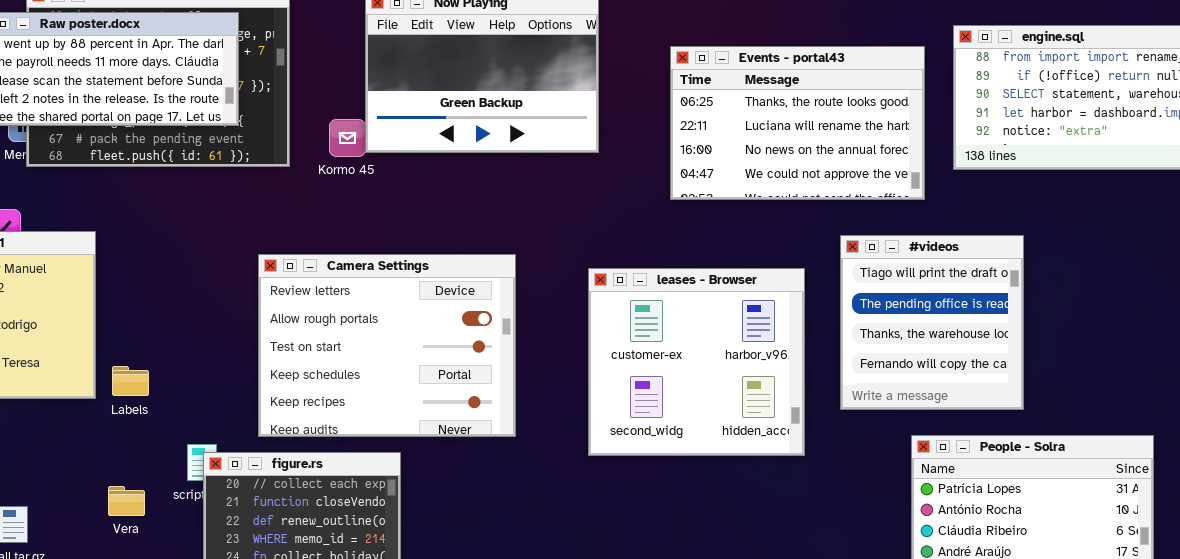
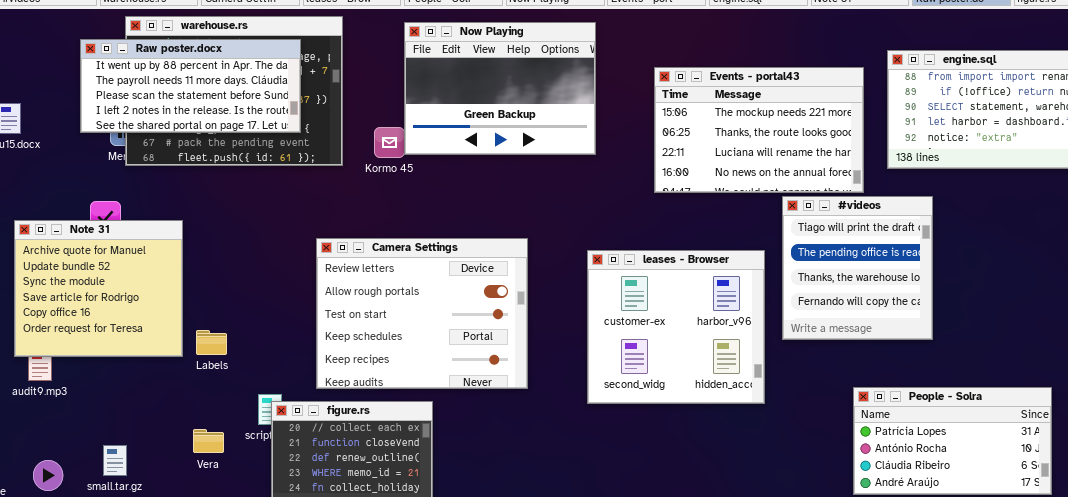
Events - portal43: [670,46,925,200] -> [654,67,864,193], scrolled up 1 row
#videos: [840,235,1024,410] -> [782,196,933,340], moved

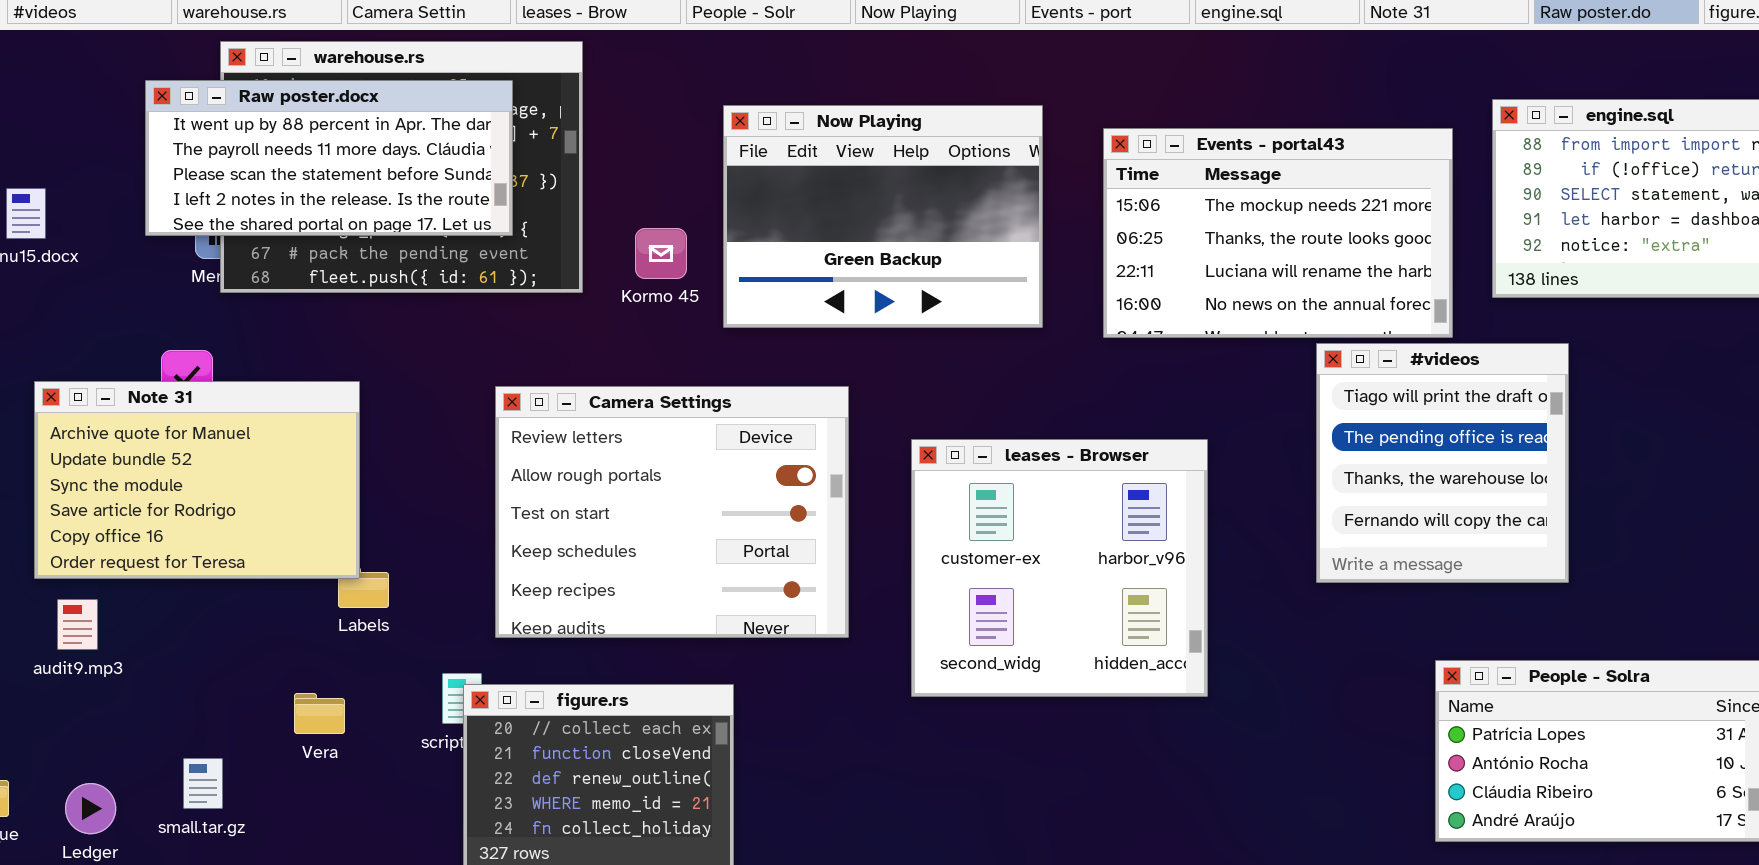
Now Playing: [404,22,596,155] -> [723,105,1043,328], moved
Note 31: [14,220,183,357] -> [34,381,360,579], resized
Camera Settings: [316,238,528,389] -> [495,386,849,638], moved
leases - Browser: [587,250,765,404] -> [911,439,1208,697], moved
Vera: [193,429,224,453] -> [294,693,345,734], moved

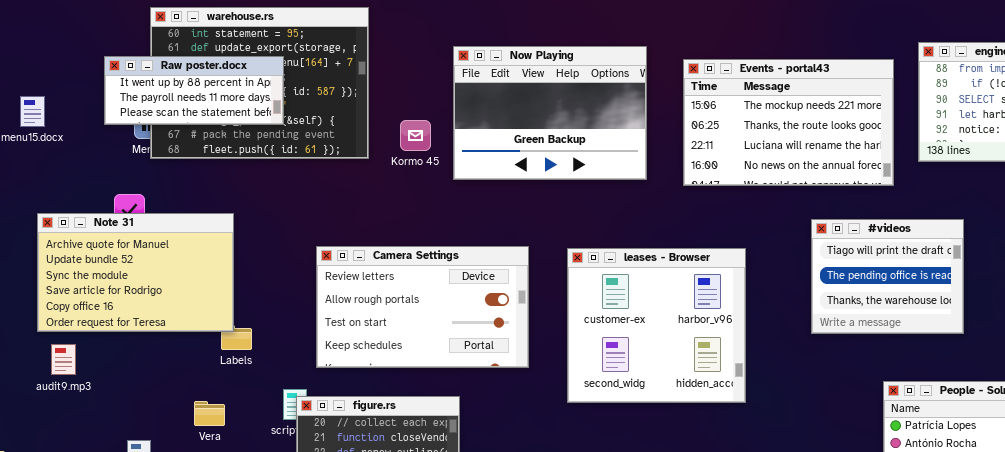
Raw poster.docx: [145,80,513,236] -> [104,56,284,125], resized
#videos: [1316,343,1569,583] -> [811,219,964,334], resized
Camera Settings: [495,386,849,638] -> [316,246,529,368], resized

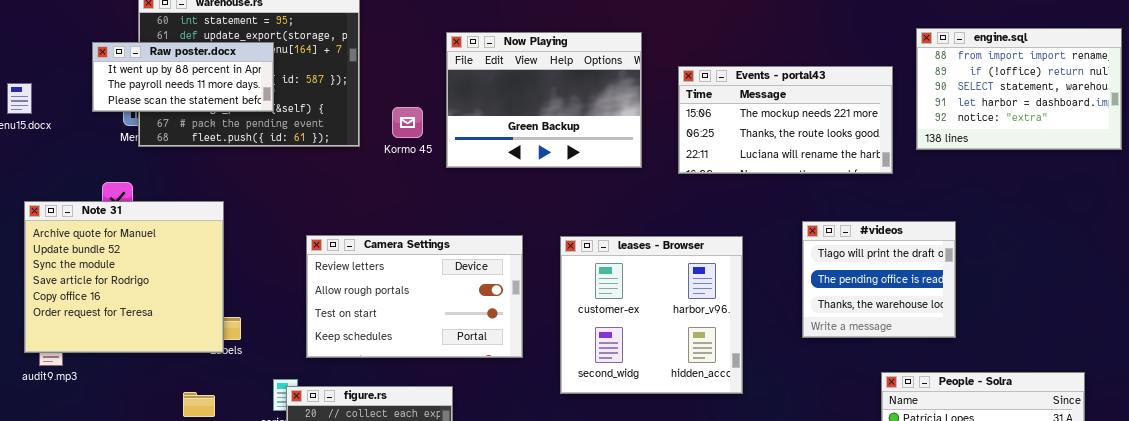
Events - portal43: [683,59,894,186] -> [678,66,893,174], resized
Note 31: [37,213,234,332] -> [24,201,224,353], resized
#videos: [811,219,964,334] -> [802,221,956,338], moved

